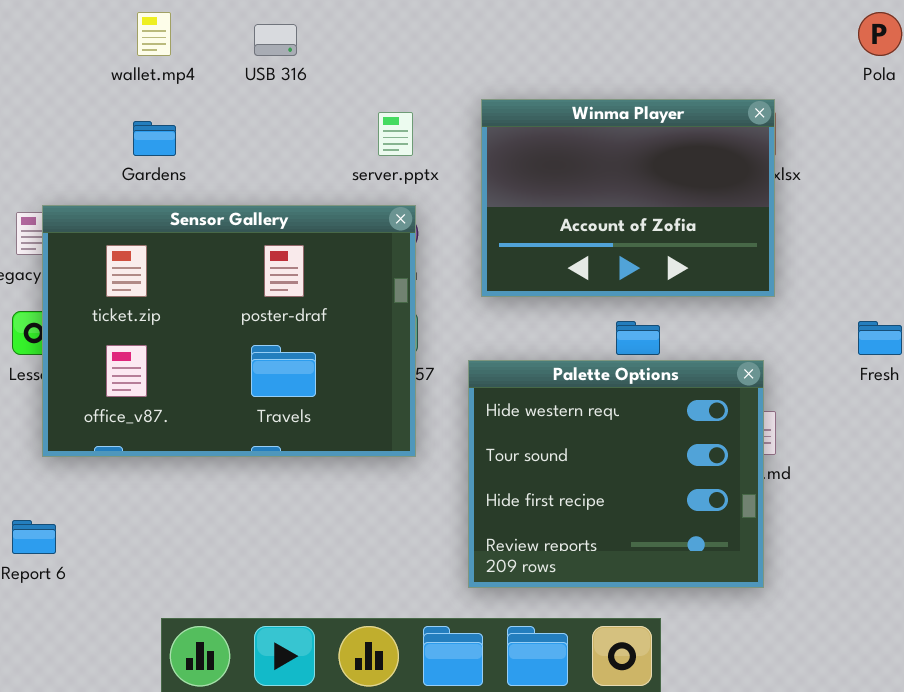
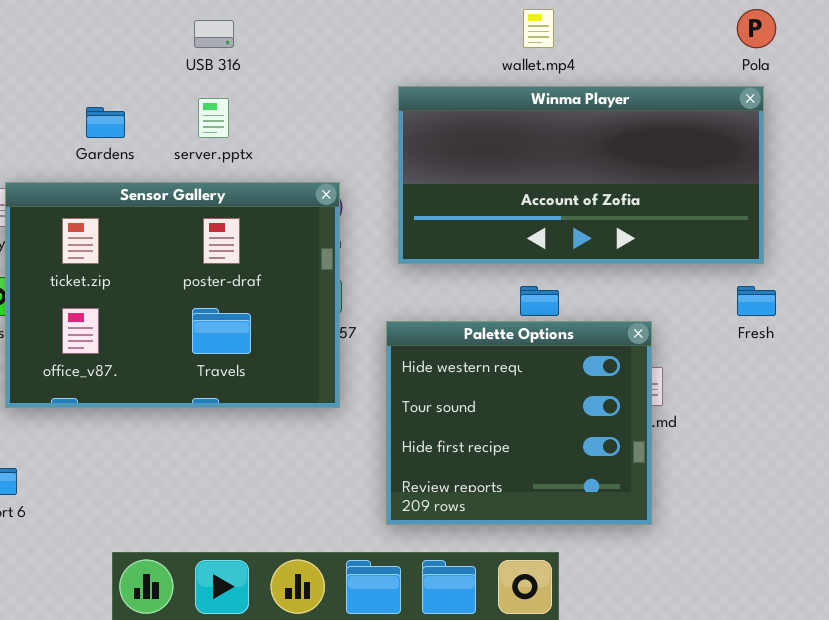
wallet.mp4: [137,12,171,56] -> [523,9,554,48], moved
Winma Player: [481,99,775,297] -> [398,86,764,264], resized
server.pptx: [378,112,413,156] -> [198,98,229,138], moved

